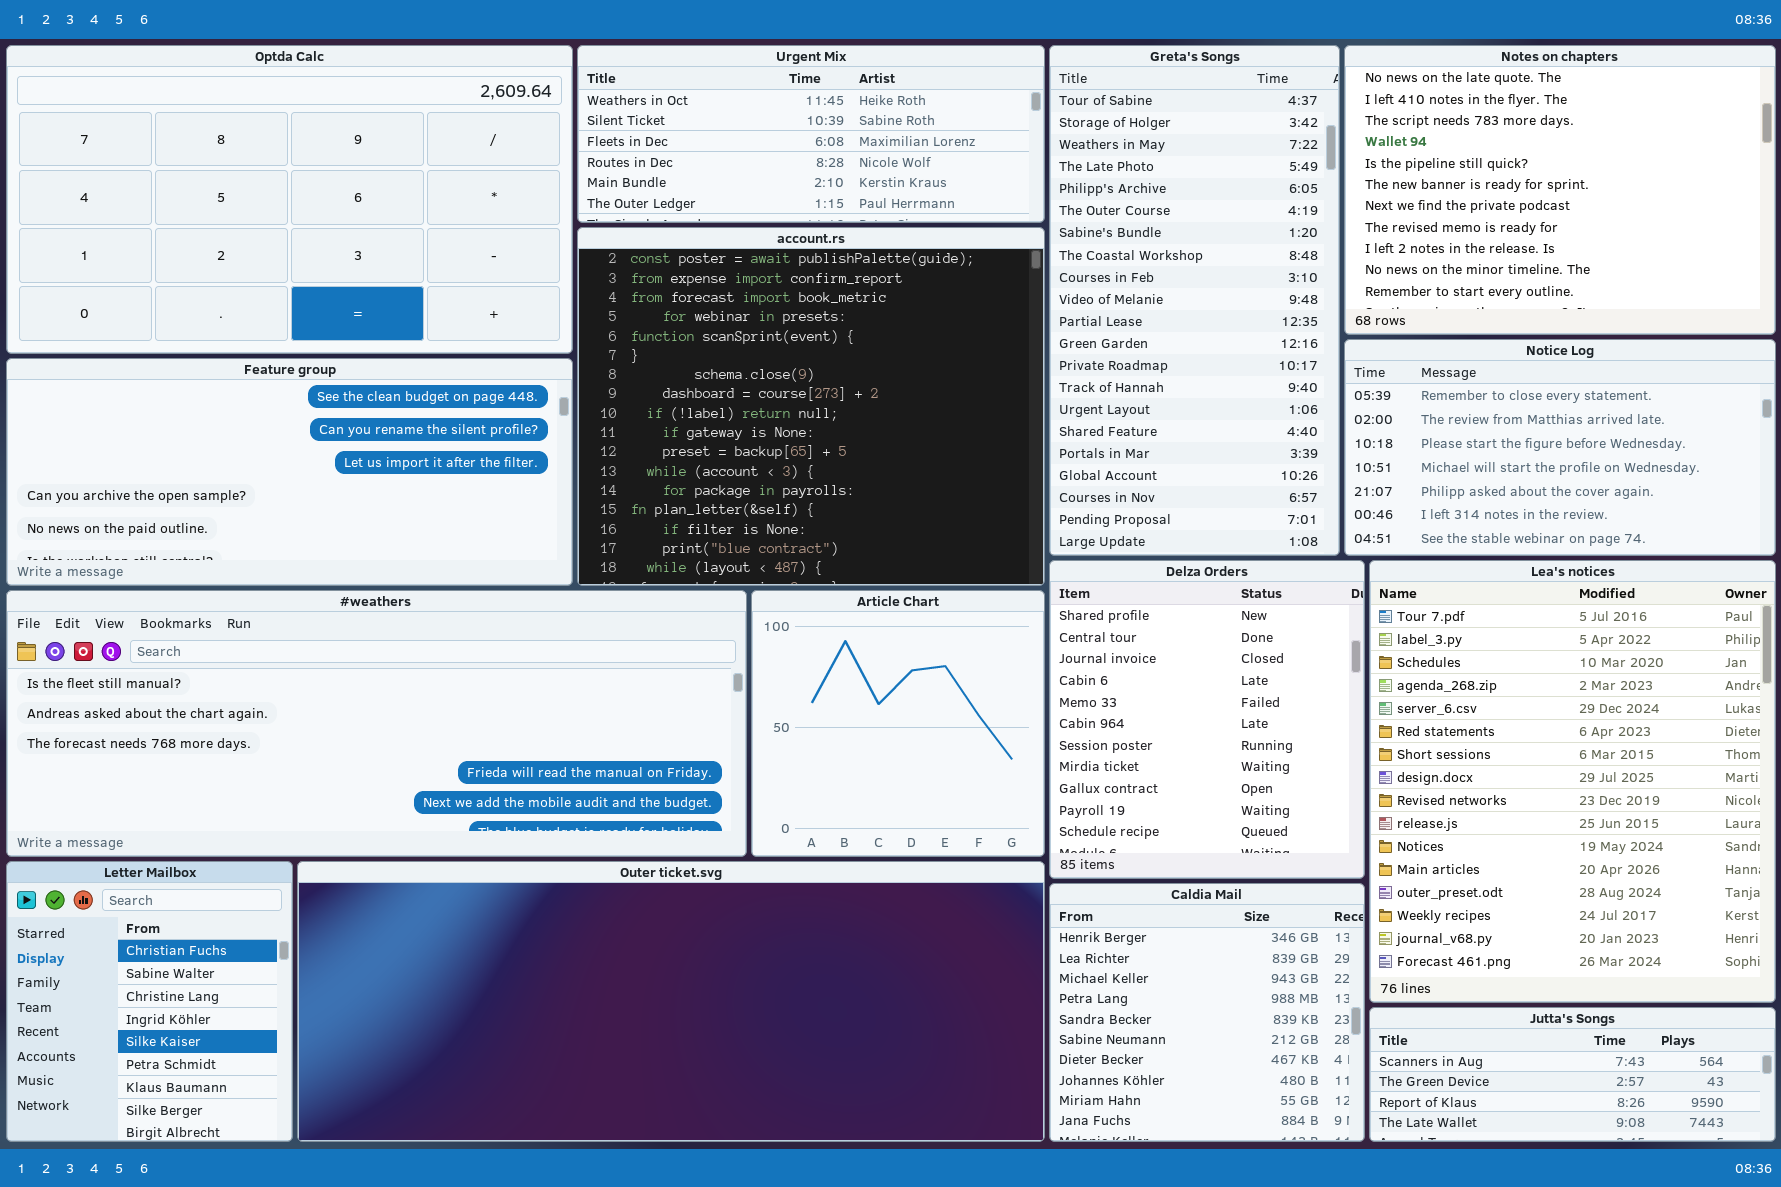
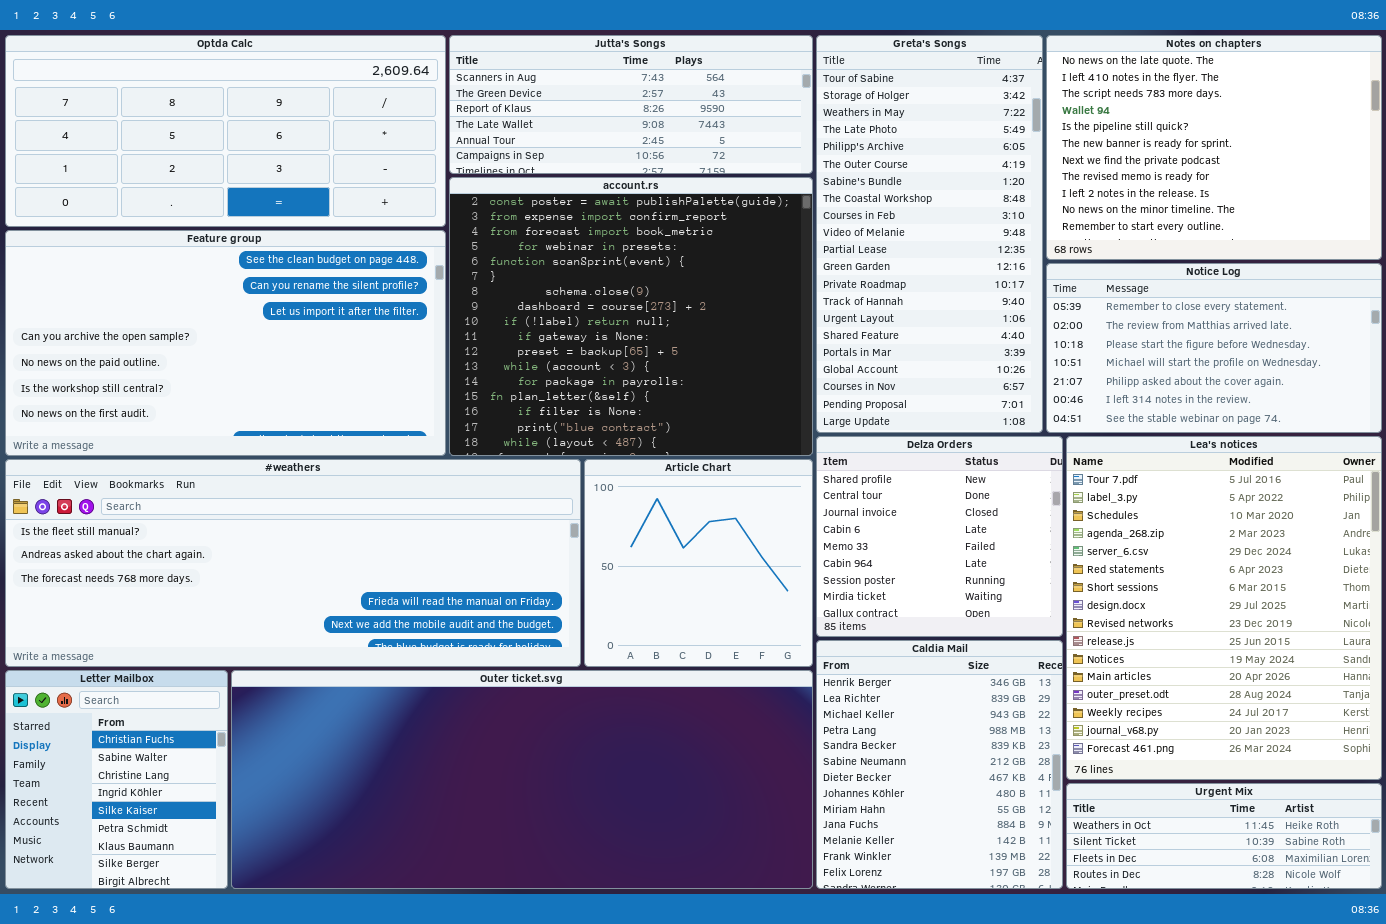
Optda Calc: [6,45,573,354] -> [5,35,446,227], resized
Urgent Mix: [577,45,1045,223] -> [1066,783,1382,889], moved, resized
Feature group: [6,358,573,586] -> [5,230,446,456], resized
Delza Orders: [1049,560,1365,879] -> [816,436,1063,637], resized
Caldia Mail: [1049,883,1365,1142] -> [816,640,1063,889], resized
Jutta's Songs: [1369,1007,1776,1142] -> [449,35,813,174], moved, resized

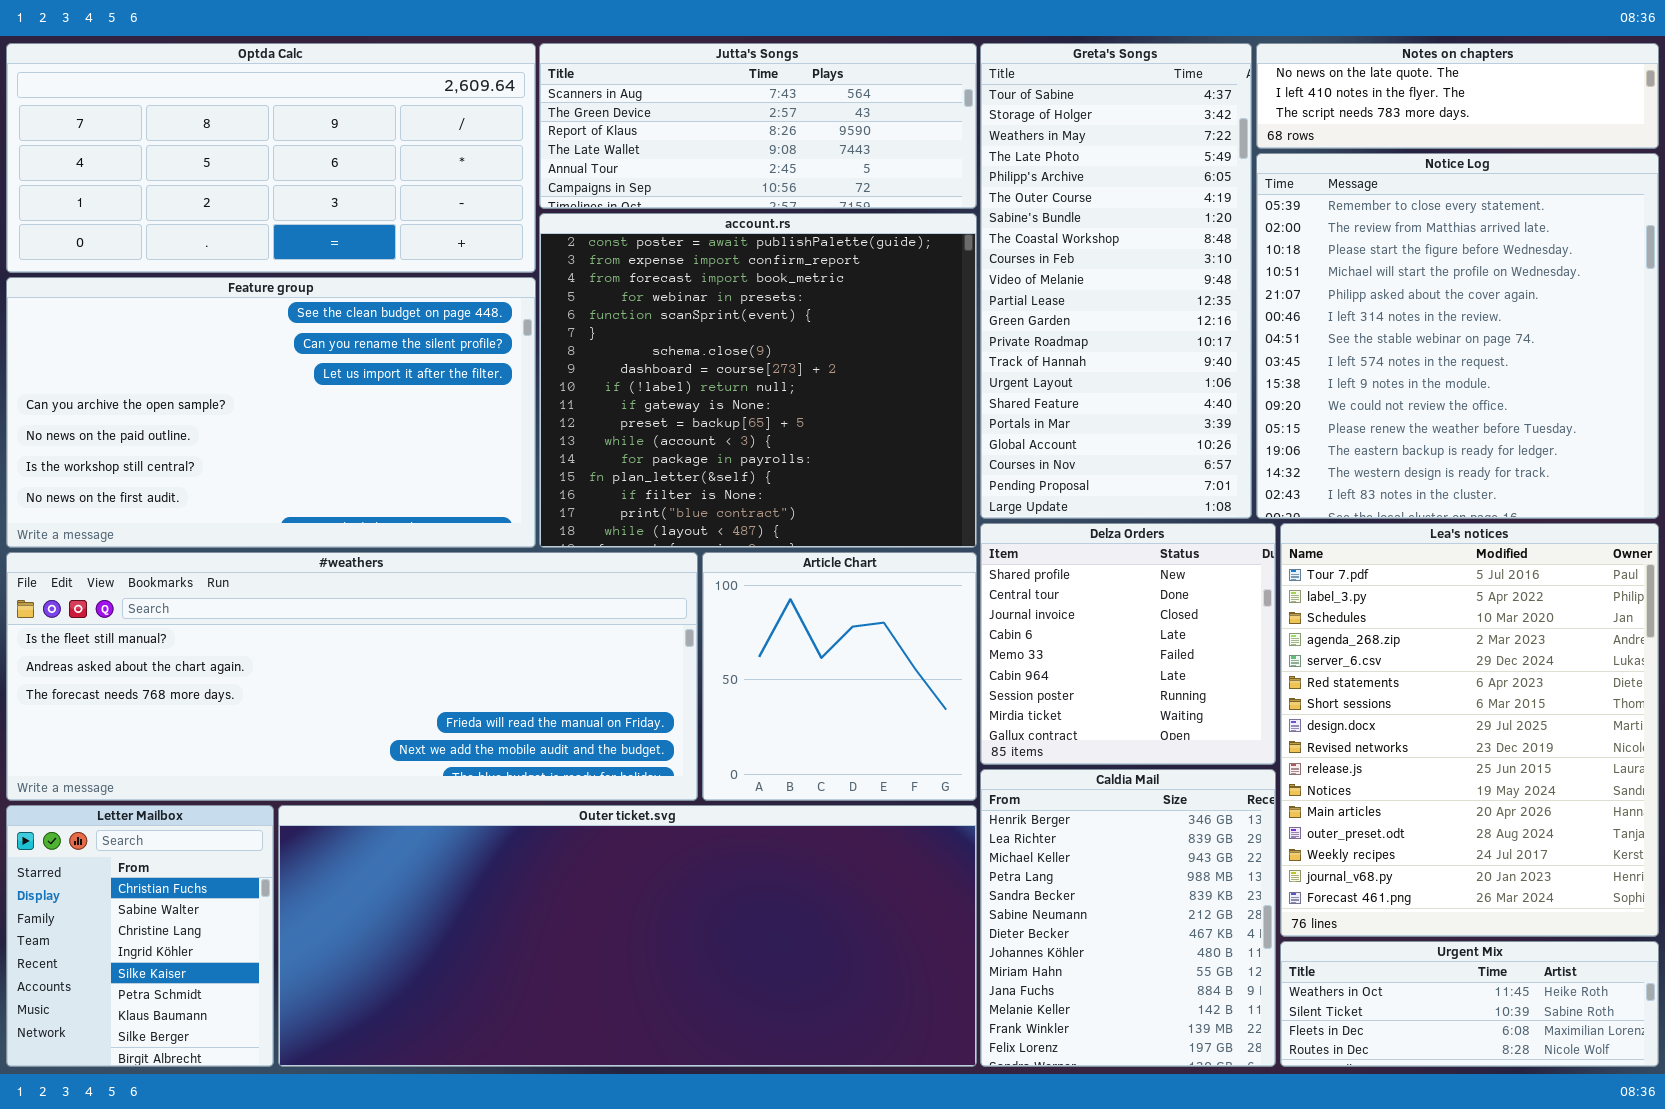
Notes on chapters: [1046,35,1382,260] -> [1256,43,1659,149], resized
Notice Log: [1046,263,1382,433] -> [1256,153,1659,519], resized

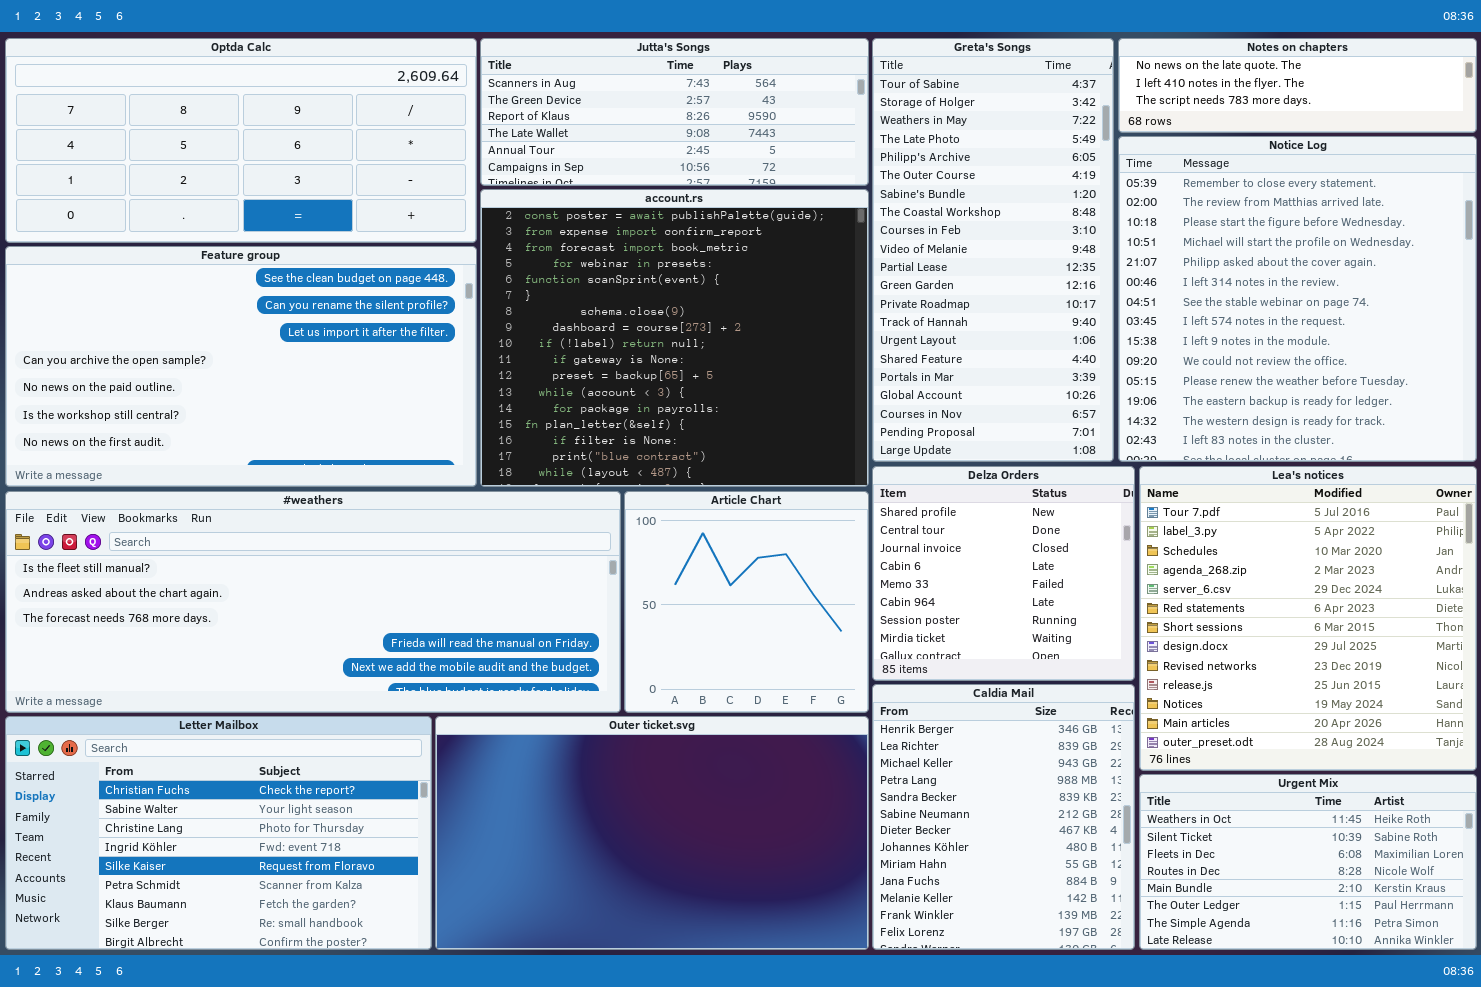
Lea's notices: [1280,523,1659,937] -> [1139,466,1477,771], resized
Letter Mailbox: [6,805,274,1067] -> [5,716,432,950], resized
Outer ticket.svg: [278,805,977,1067] -> [435,716,869,950], resized
Urgent Mix: [1280,941,1659,1067] -> [1139,774,1477,950], resized

